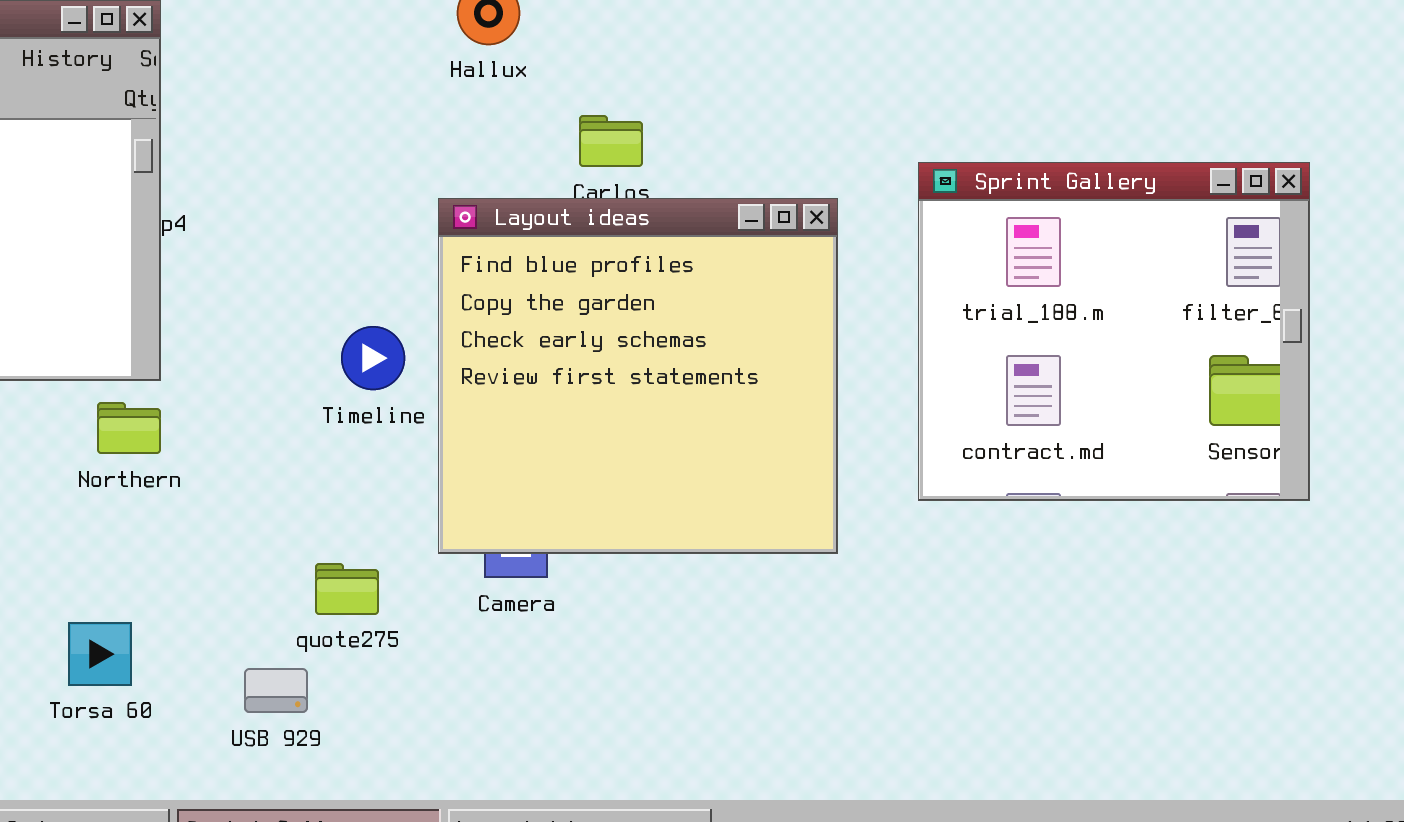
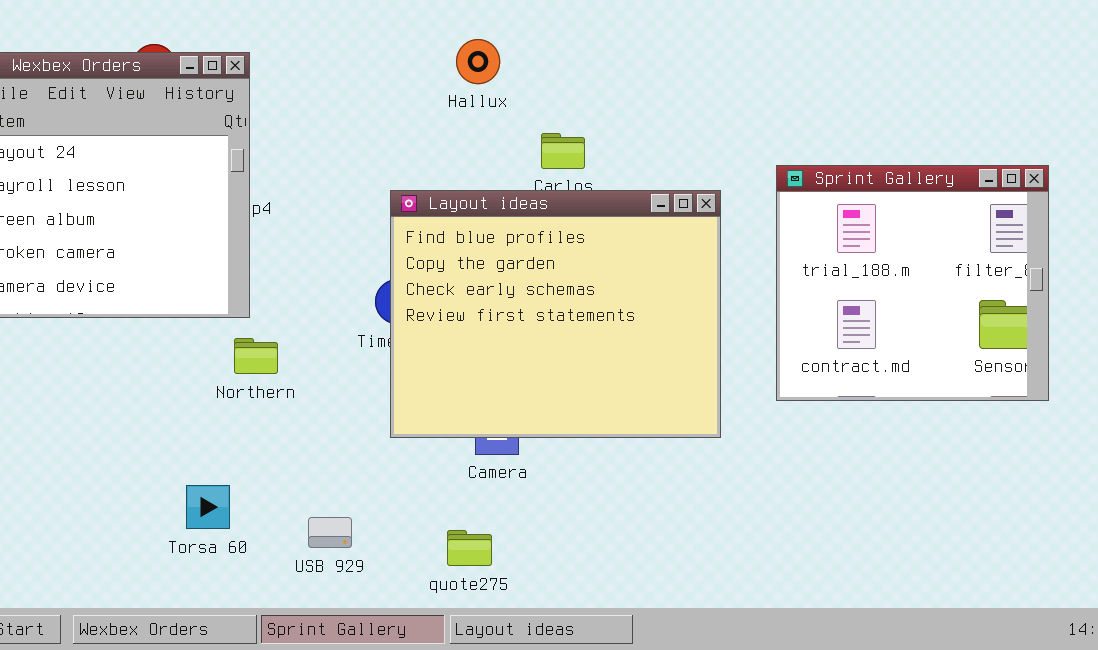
Layout ideas: [438,198,838,554] -> [390,190,721,438], resized
Northern: [97,402,161,454] -> [234,338,278,374], moved
quote275: [315,563,379,615] -> [447,530,492,566], moved

